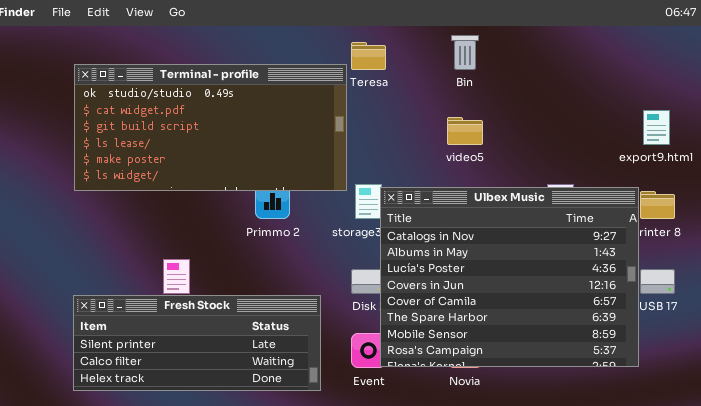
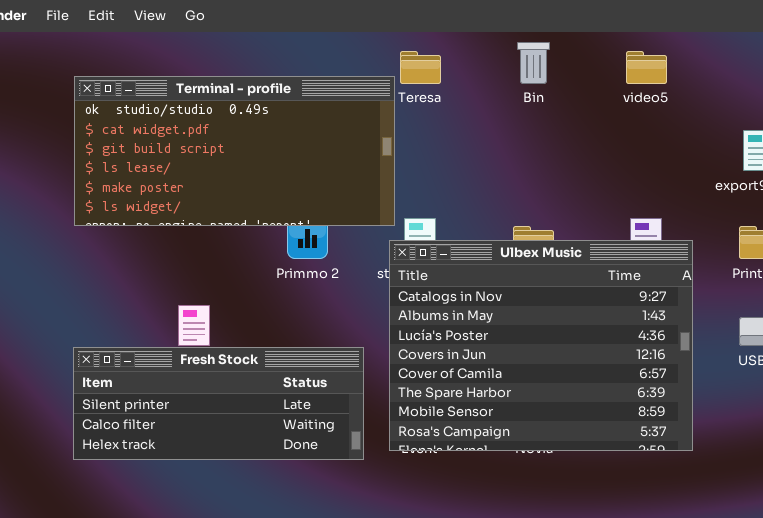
video5: [447,117,483,145] -> [626,51,667,84], moved
Ulbex Music: [380,187,639,367] -> [389,240,693,451], moved

